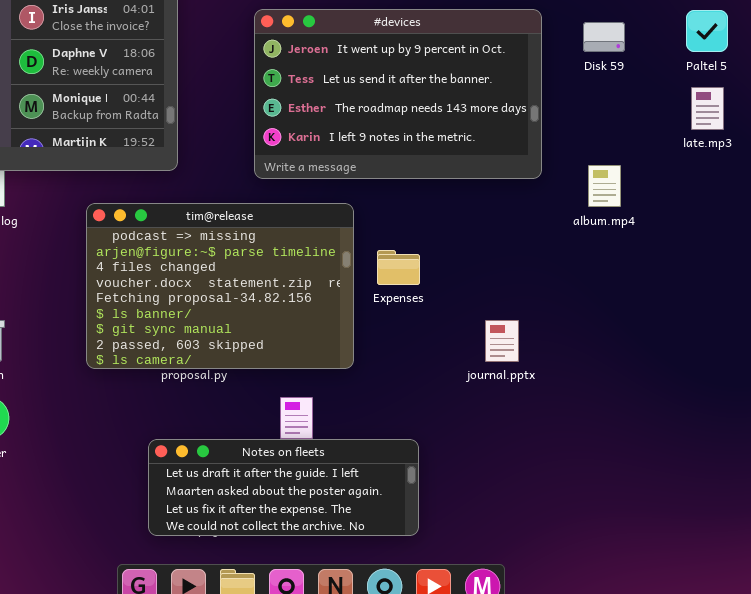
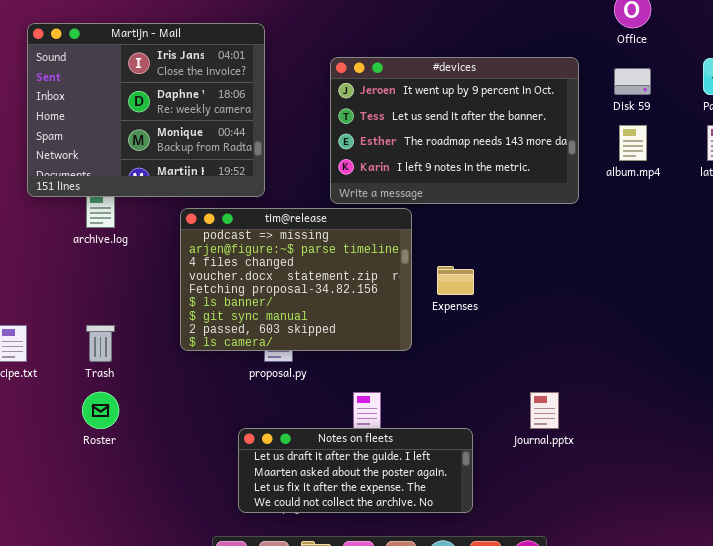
album.mp4: [588,165,621,207] -> [619,125,647,161], moved
tim@release: [86,203,354,369] -> [180,208,412,351], moved
journal.pptx: [485,320,519,362] -> [530,392,559,429], moved

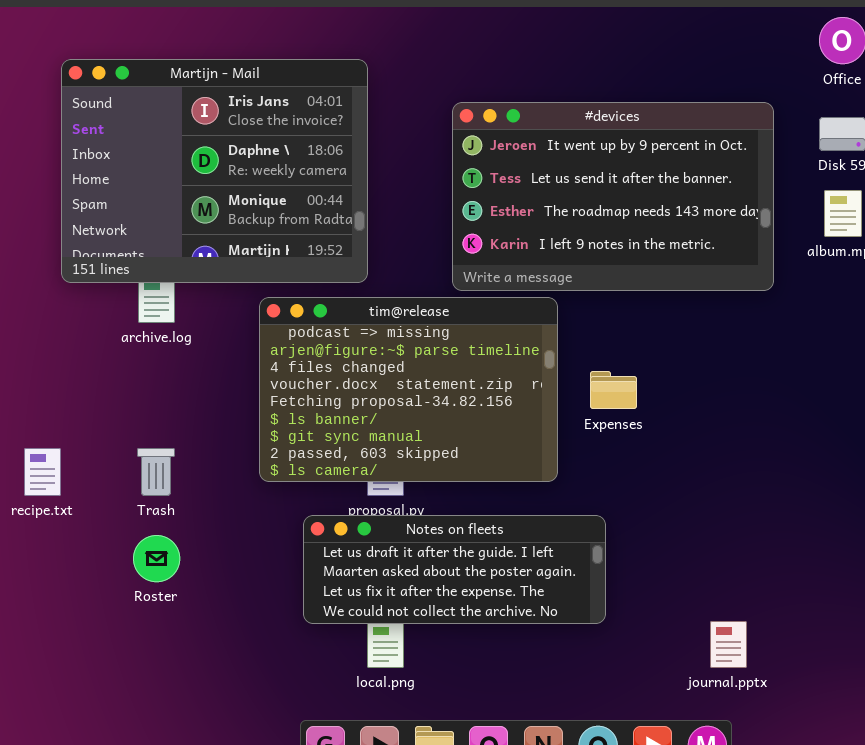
journal.pptx: [530,392,559,429] -> [710,621,747,668], moved
Notes on fleets: [238,428,473,513] -> [303,515,606,624], moved

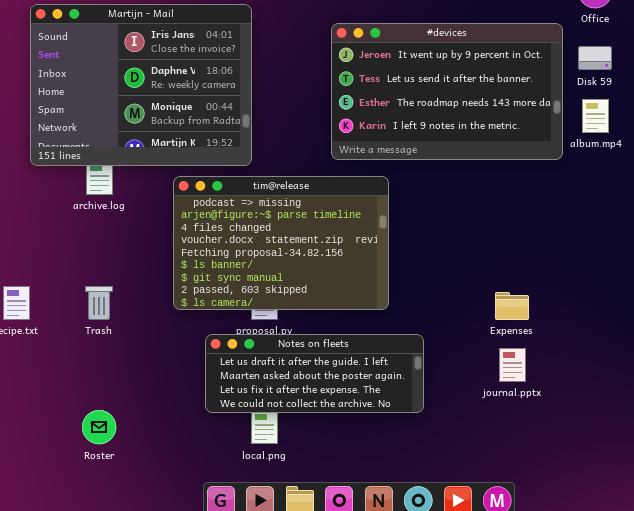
#devices: [452,102,774,291] -> [331,23,563,160], moved
Expenses: [590,371,637,409] -> [495,292,529,320], moved
Roster: [133,535,180,582] -> [82,410,116,444], moved
journal.pptx: [710,621,747,668] -> [499,348,526,382], moved

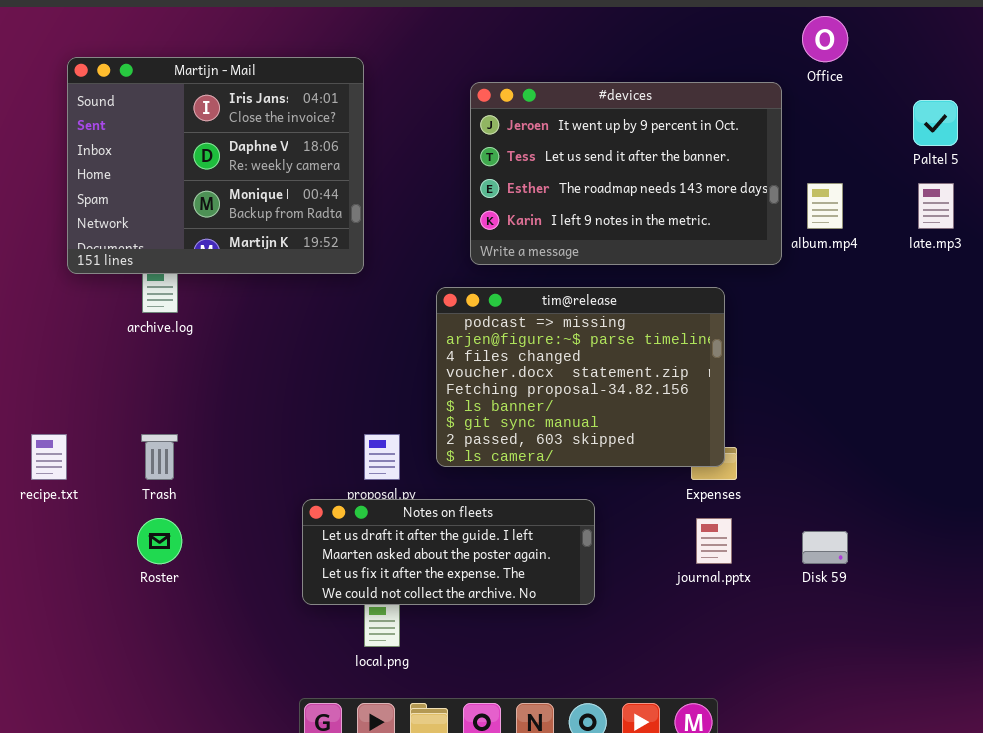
Disk 59: [578,46,612,70] -> [802,531,848,564], moved
tim@release: [173,176,389,310] -> [436,287,725,467], moved
Roster: [82,410,116,444] -> [137,518,182,564], moved

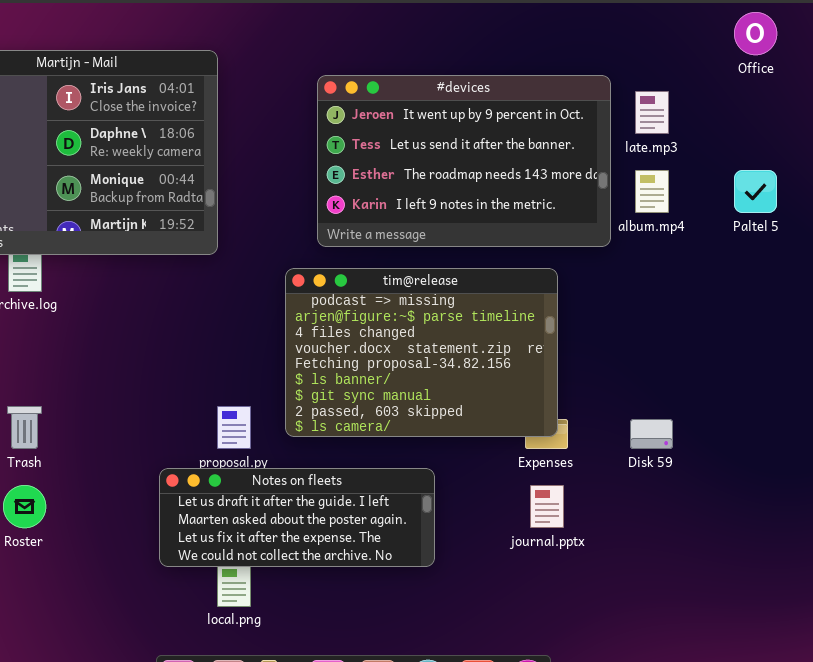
Office: [802,16,848,62] -> [734,12,777,55], moved
Paltel 5: [913,100,958,146] -> [734,170,777,213], moved
late.mp3: [918,183,954,229] -> [635,91,669,134], moved
Disk 59: [802,531,848,564] -> [630,419,673,449], moved

